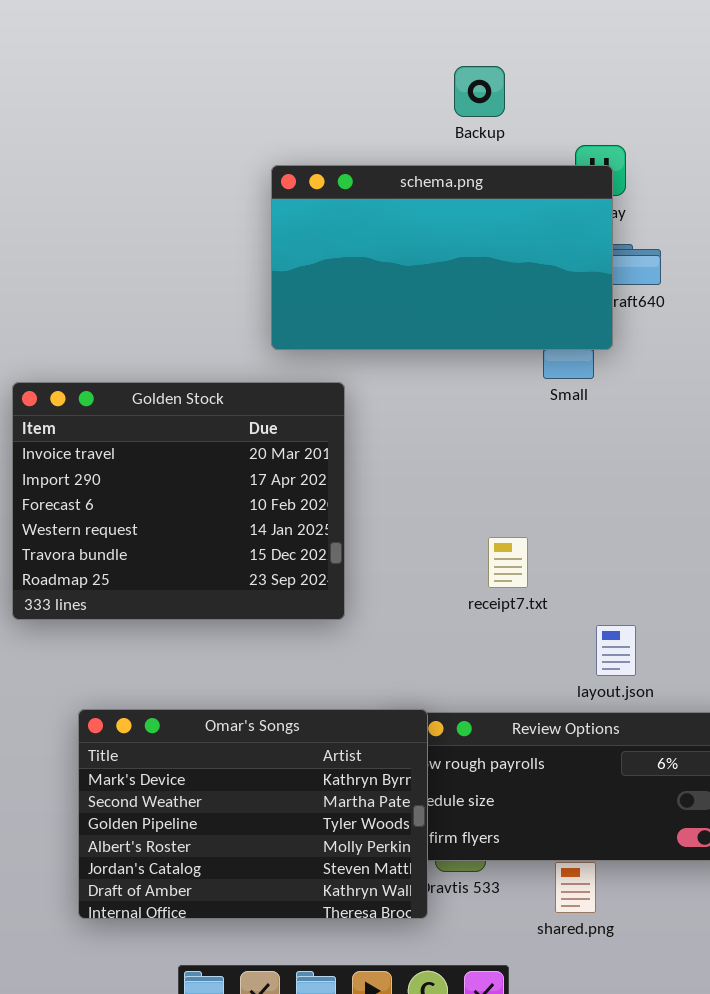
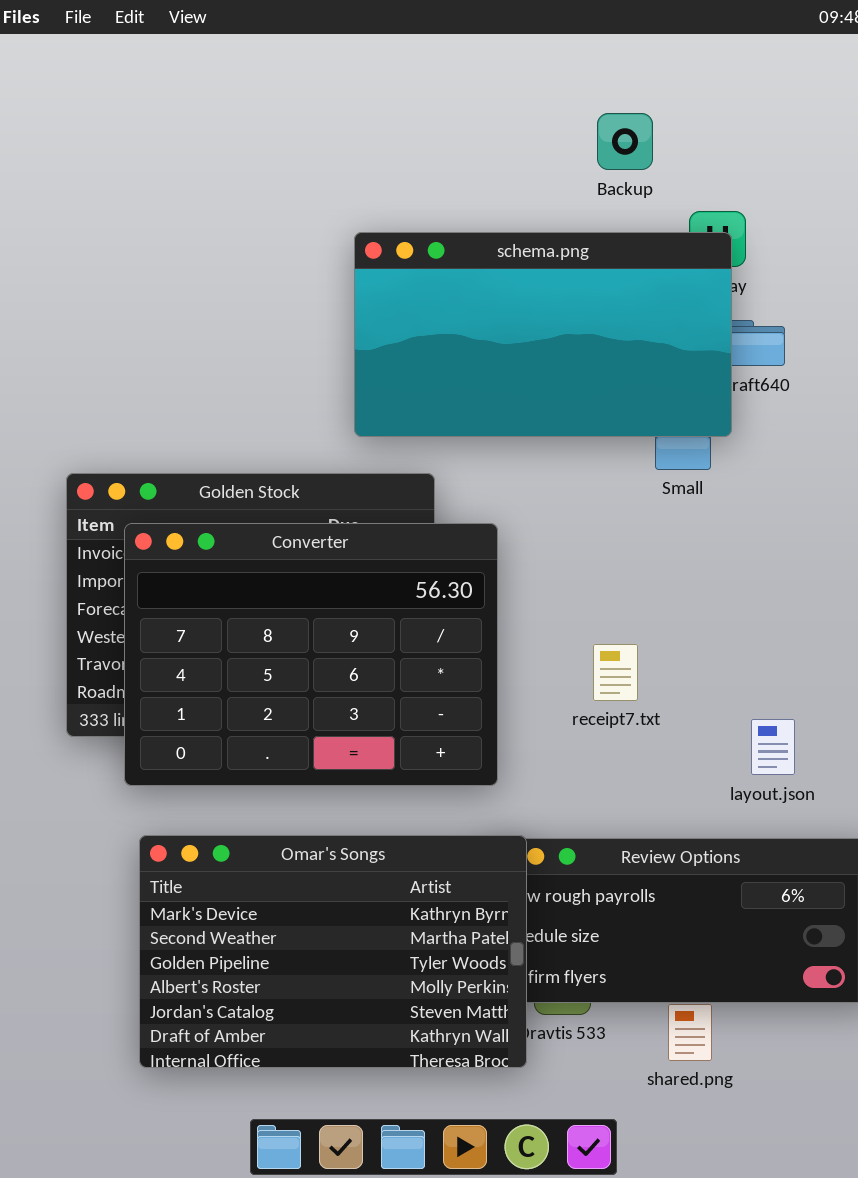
Backup: [454,66,505,117] -> [597,113,653,170], moved
Converter: none -> [124,523,498,786], opened
layout.json: [596,625,636,676] -> [751,719,795,775], moved

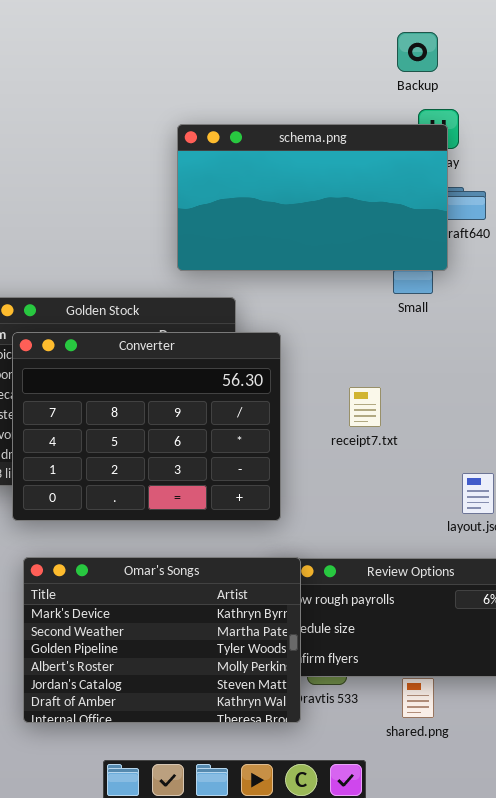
Backup: [597,113,653,170] -> [397,32,438,72], moved
receipt7.txt: [593,644,638,701] -> [349,387,381,427], moved

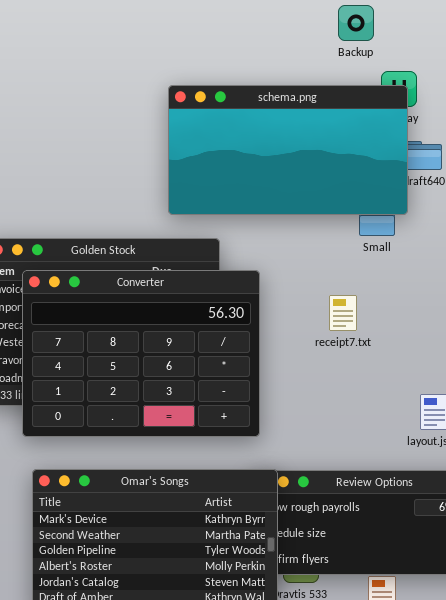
Backup: [397,32,438,72] -> [338,5,374,41], moved
receipt7.txt: [349,387,381,427] -> [329,295,357,331], moved

